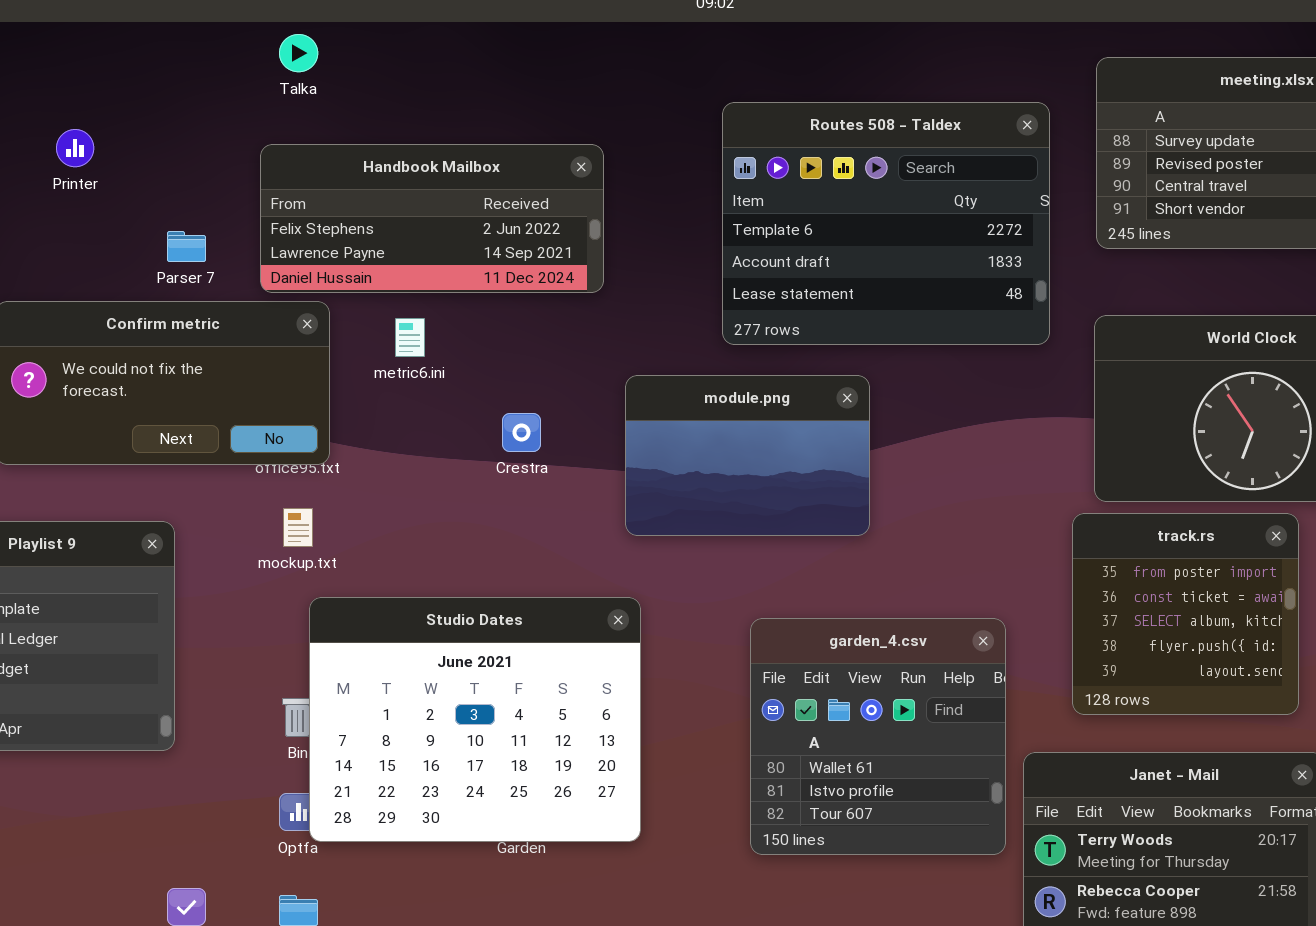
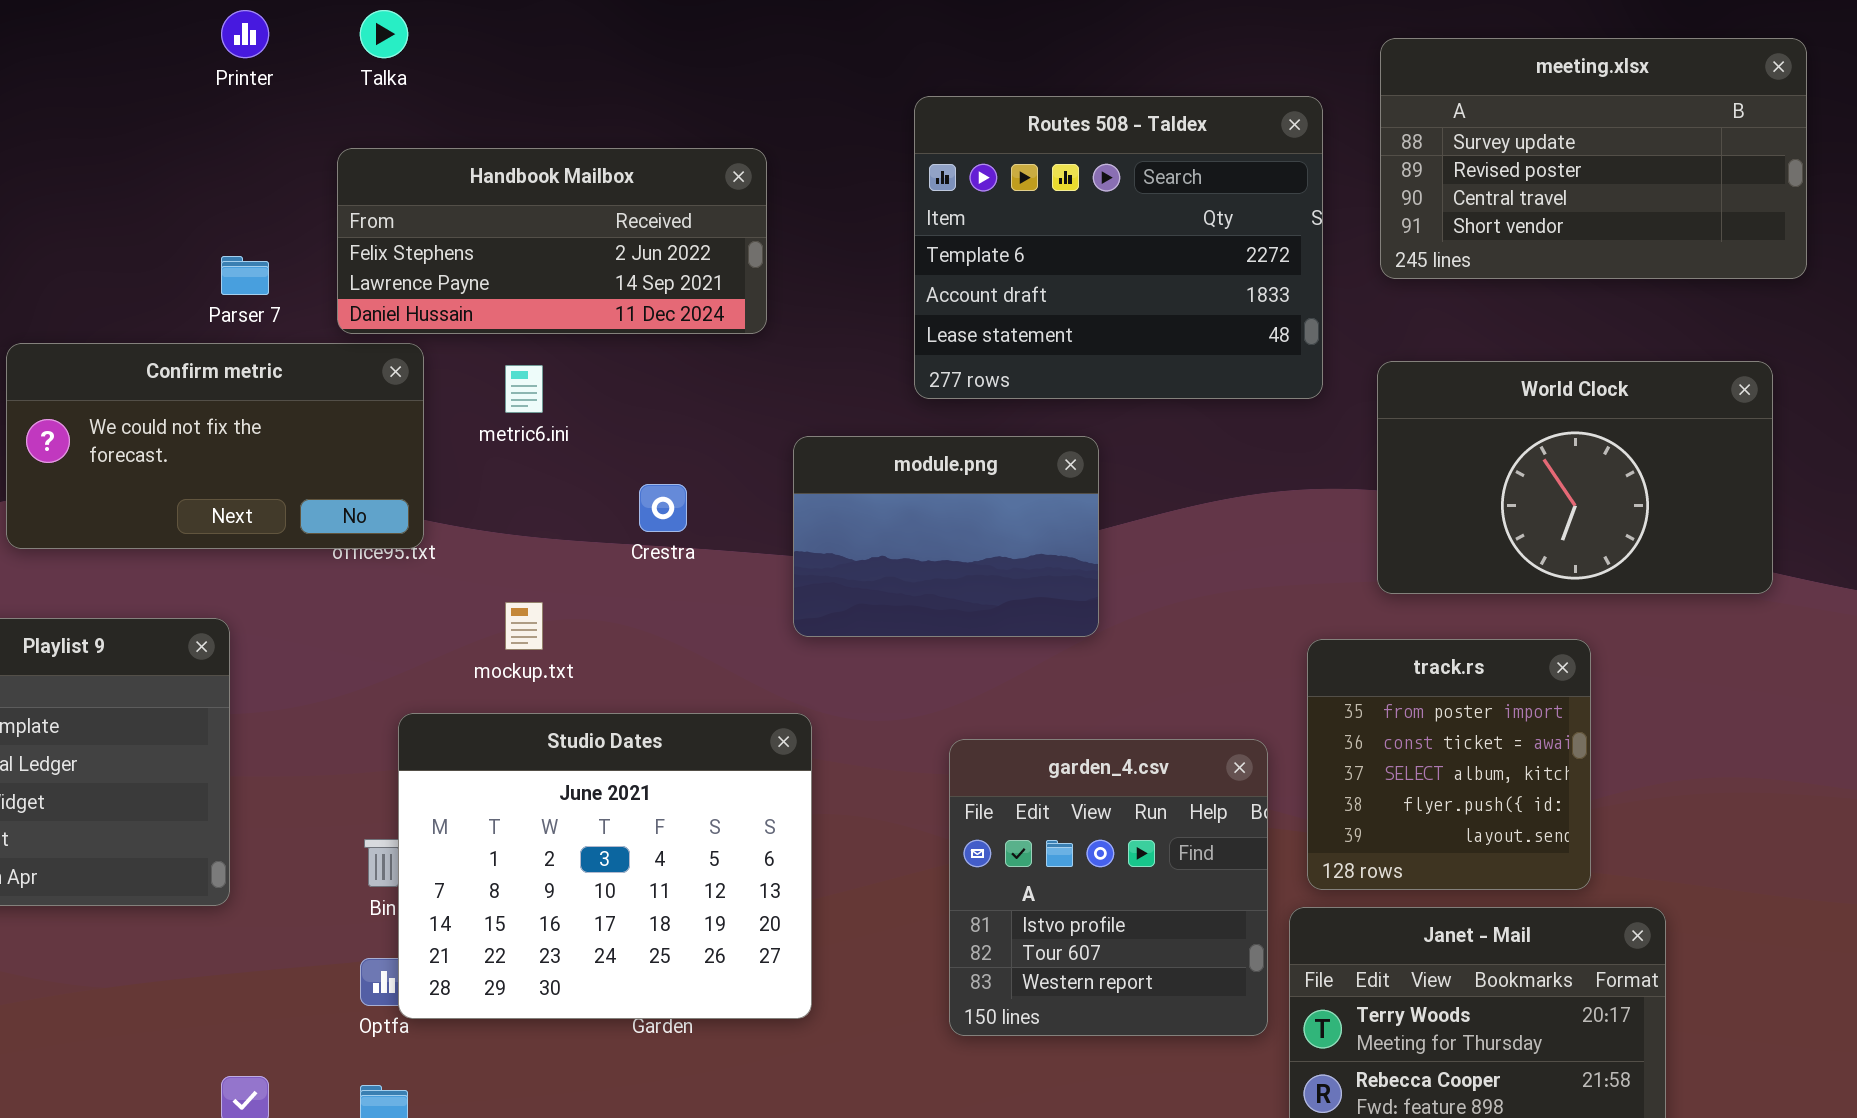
Printer: [56,129,94,167] -> [221,10,269,58], moved
mockup.txt: [283,508,313,547] -> [505,602,543,650], moved
track.rs: [1072,513,1299,715] -> [1307,639,1591,890], moved
garden_4.csv: [750,618,1006,855] -> [949,739,1268,1036], scrolled down 1 row

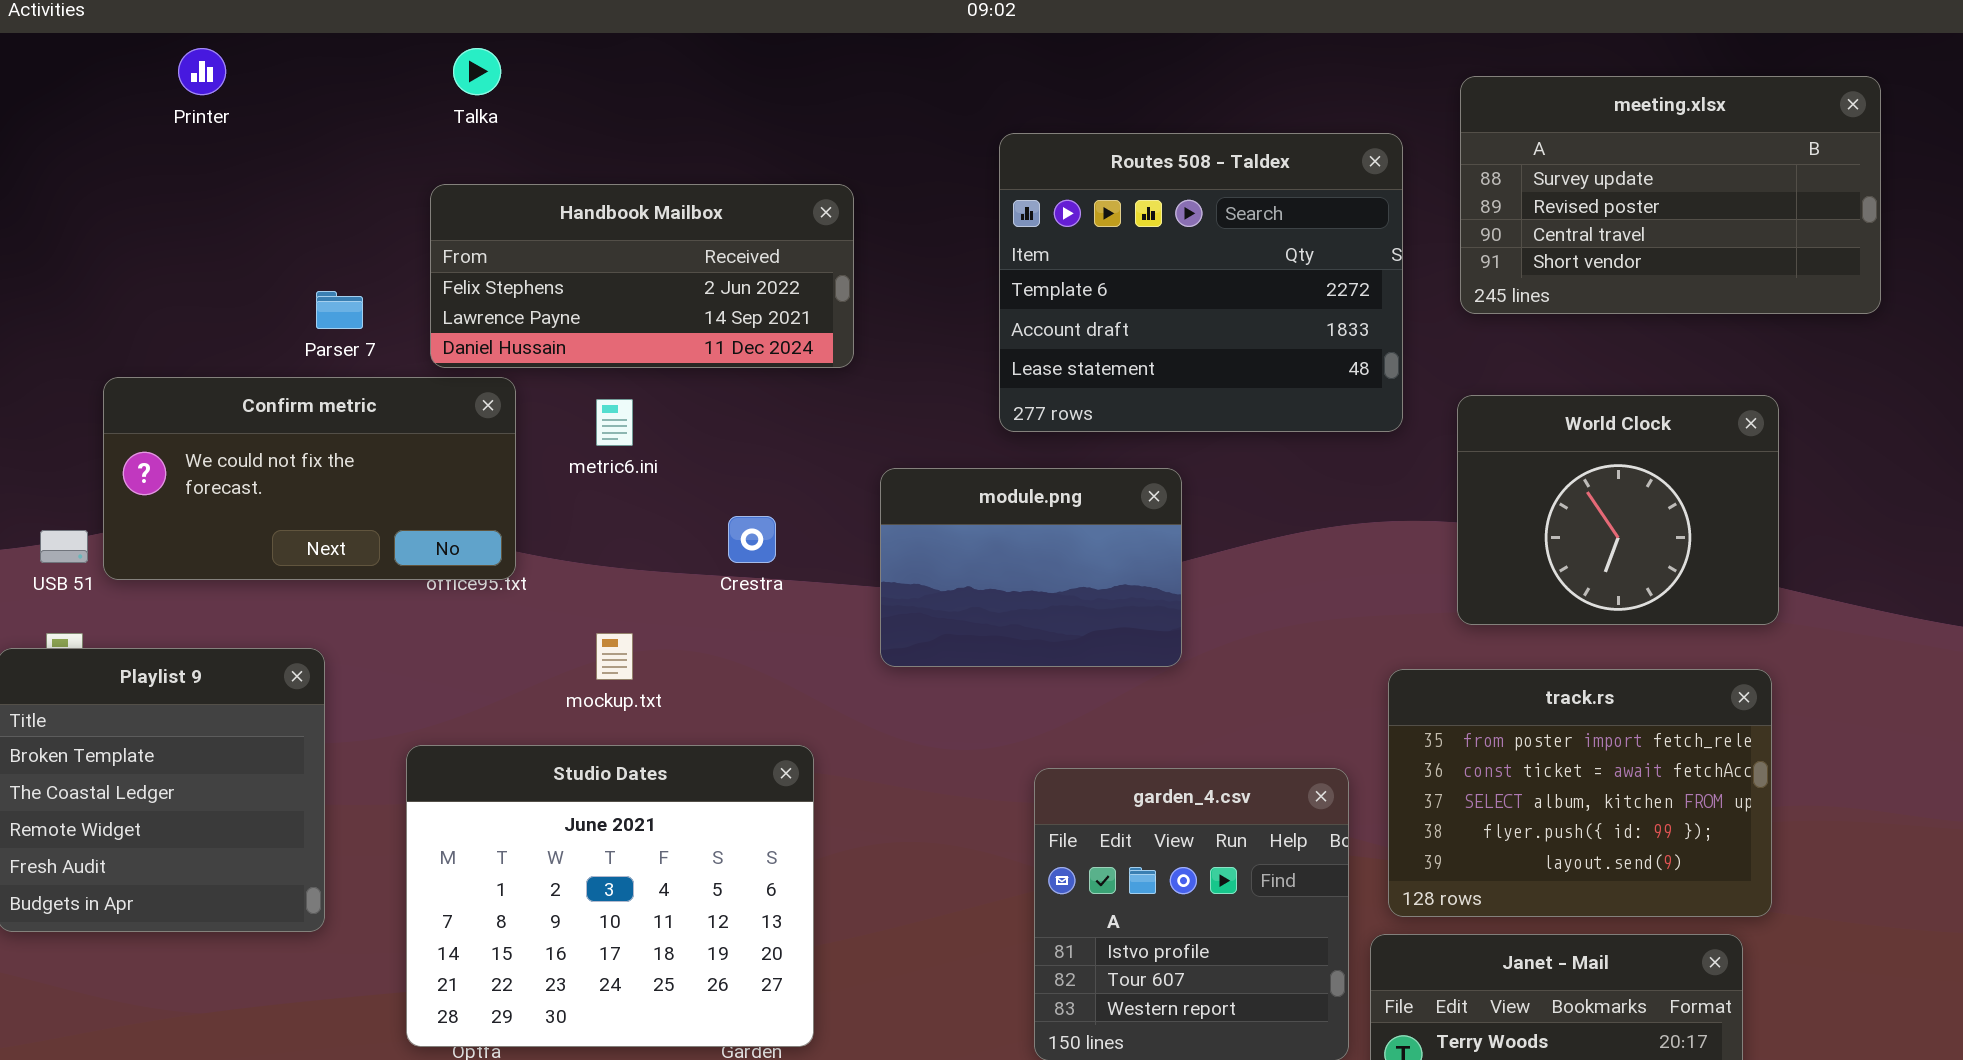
Printer: [221,10,269,58] -> [178,48,226,95], moved
World Clock: [1377,361,1773,594] -> [1457,395,1779,625], resized
track.rs: [1307,639,1591,890] -> [1388,669,1772,917], resized
Studio Dates: [398,713,812,1019] -> [406,745,814,1047], moved

